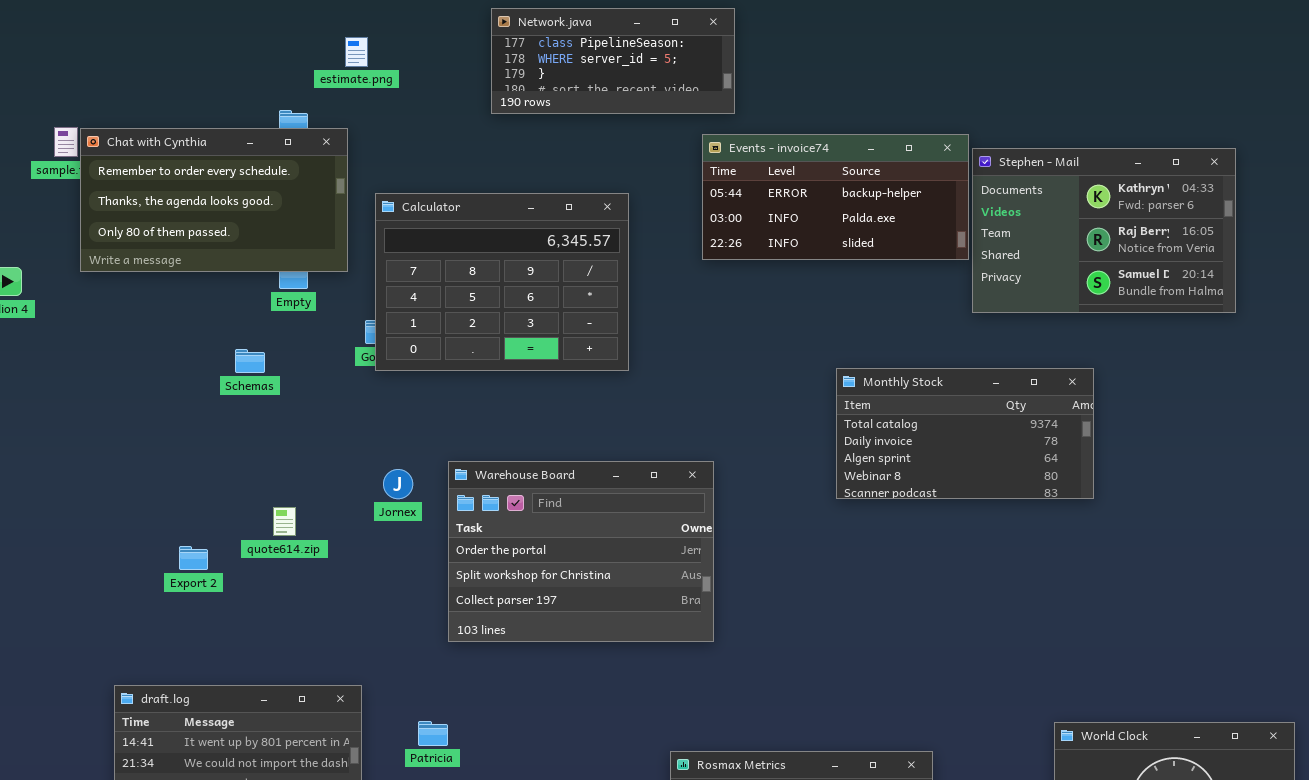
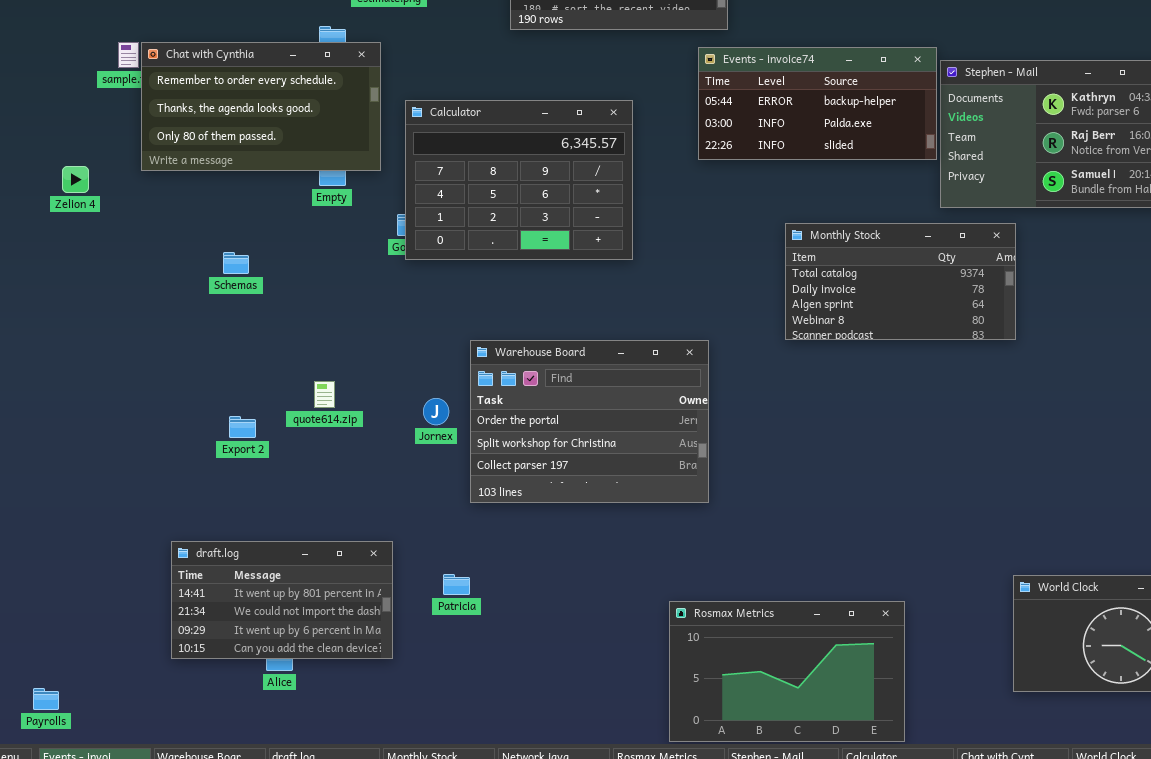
Schemas: [235,349,265,373] -> [223,252,249,274], moved
Monthly Stock: [836,368,1094,499] -> [785,223,1016,340], moved
Jornex: [383,469,413,499] -> [423,398,449,425], moved

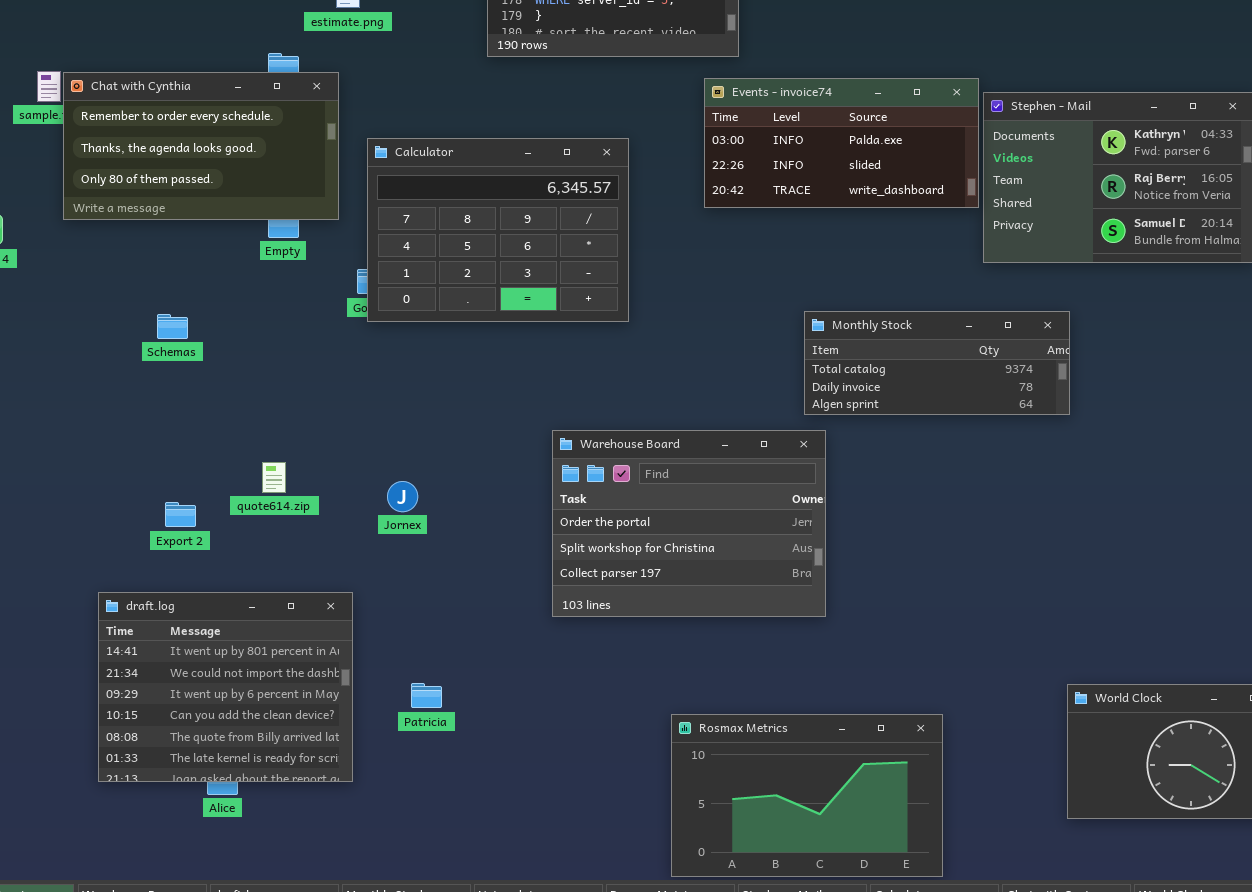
Events - invoice74: [698,47,937,160] -> [704,78,979,208], scrolled down 1 row
Monthly Stock: [785,223,1016,340] -> [804,311,1070,415], resized
Warehouse Board: [470,340,709,503] -> [552,430,826,617], moved
draft.log: [171,541,393,659] -> [98,592,353,782], resized

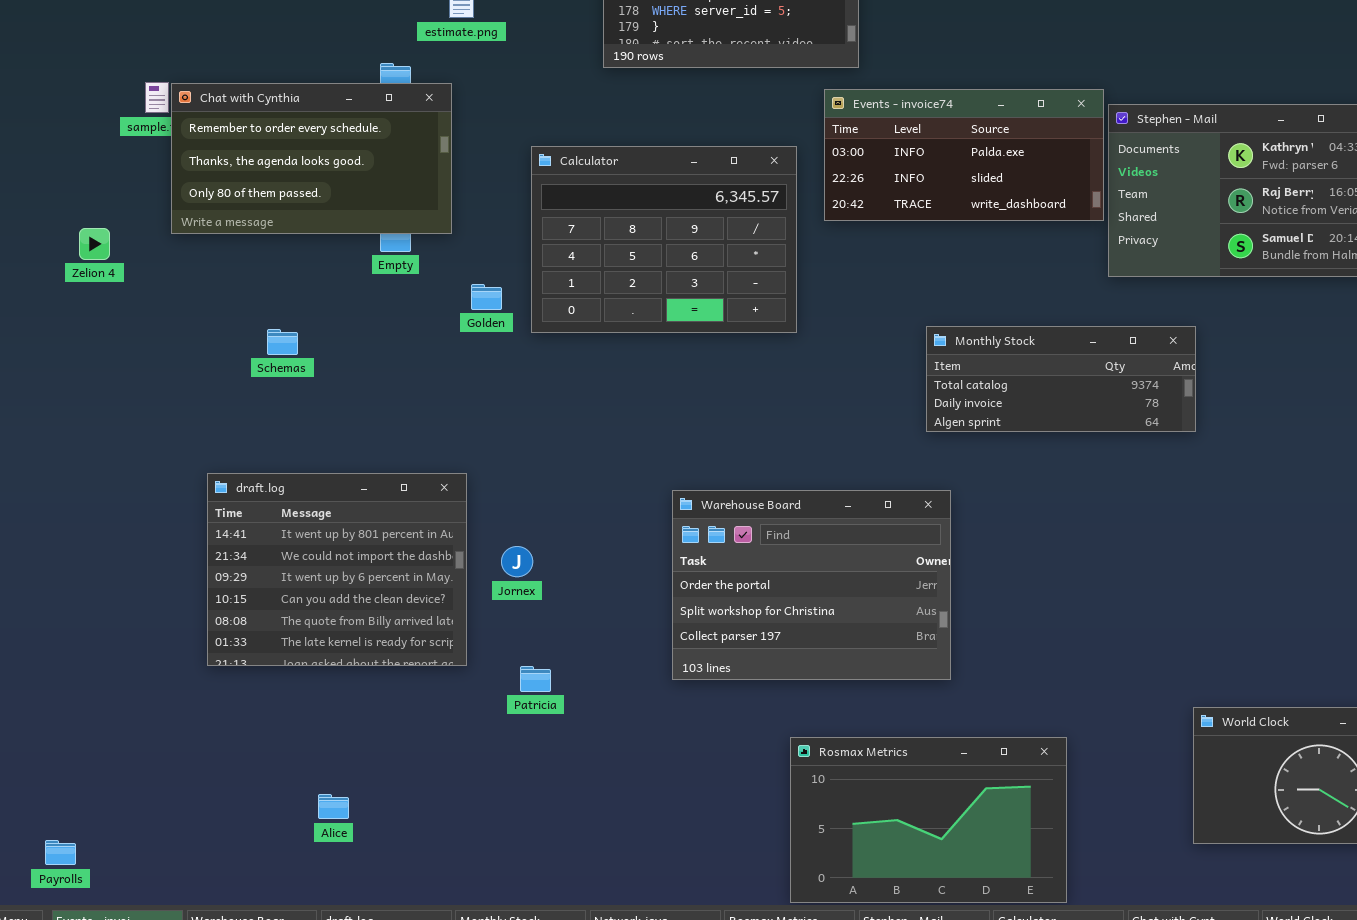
Calculator: [367,138,629,322] -> [531,146,797,333], moved
Warehouse Board: [552,430,826,617] -> [672,490,951,680], moved
Jornex: [387,481,418,512] -> [501,546,533,577], moved
draft.log: [98,592,353,782] -> [207,473,467,666], moved
Patricia: [411,683,442,708] -> [520,666,551,692], moved

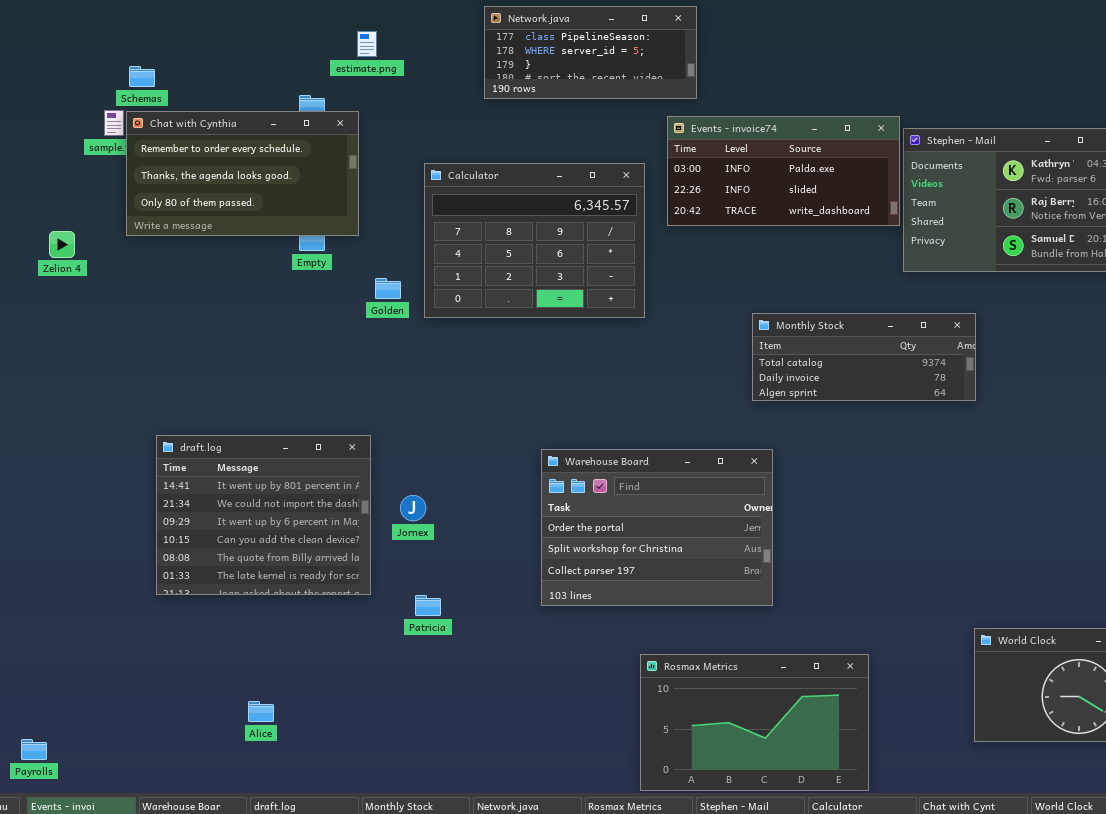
Schemas: [267,329,298,355] -> [129,66,155,87], moved

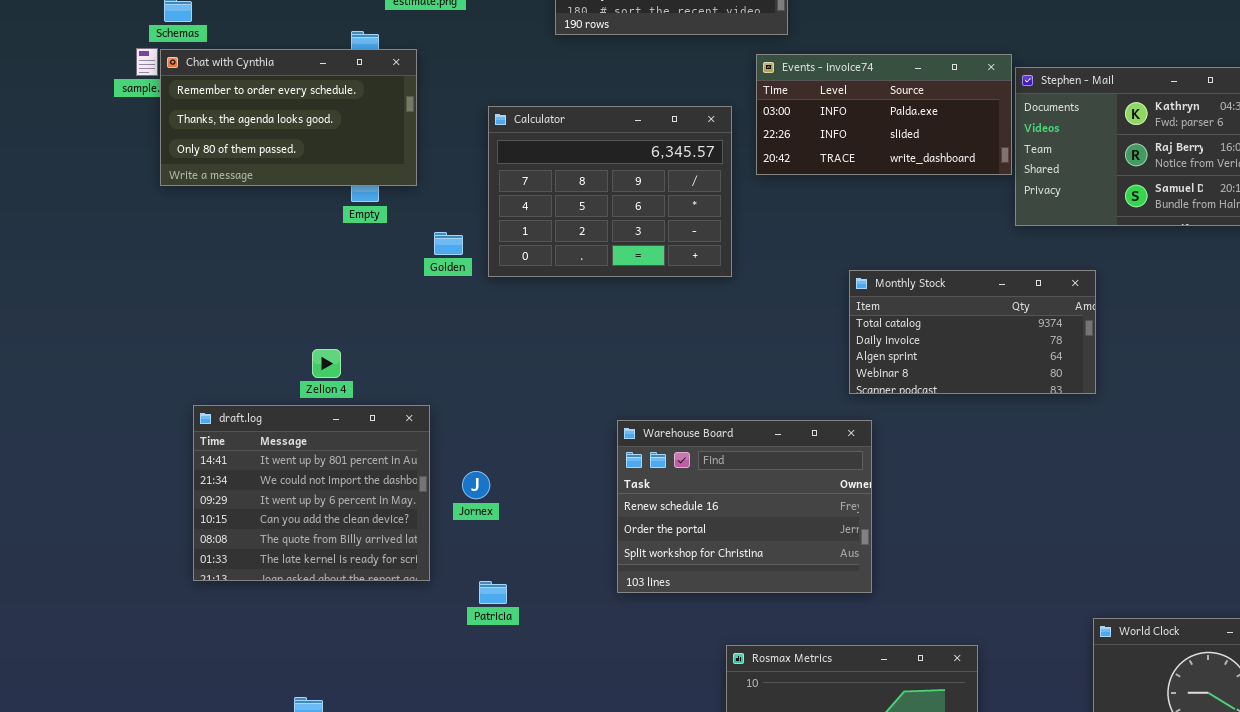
Zelion 4: [49,231,75,258] -> [312,349,341,378], moved
Monthly Stock: [752,313,976,401] -> [849,270,1096,394], resized
Warehouse Board: [541,449,773,606] -> [617,420,872,593], scrolled up 1 row

